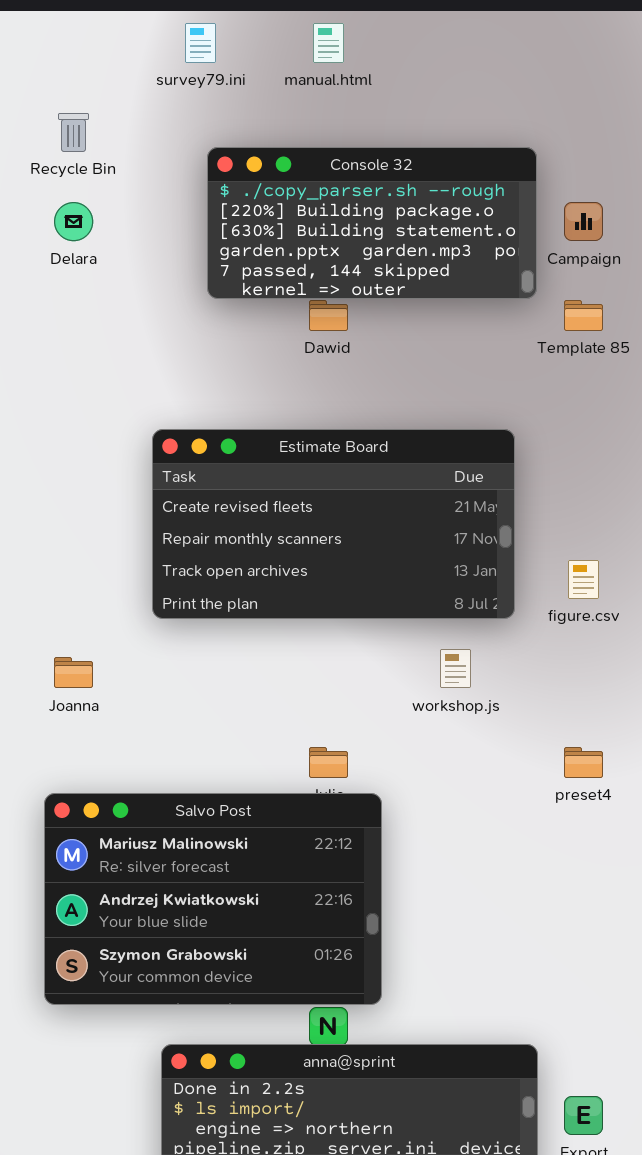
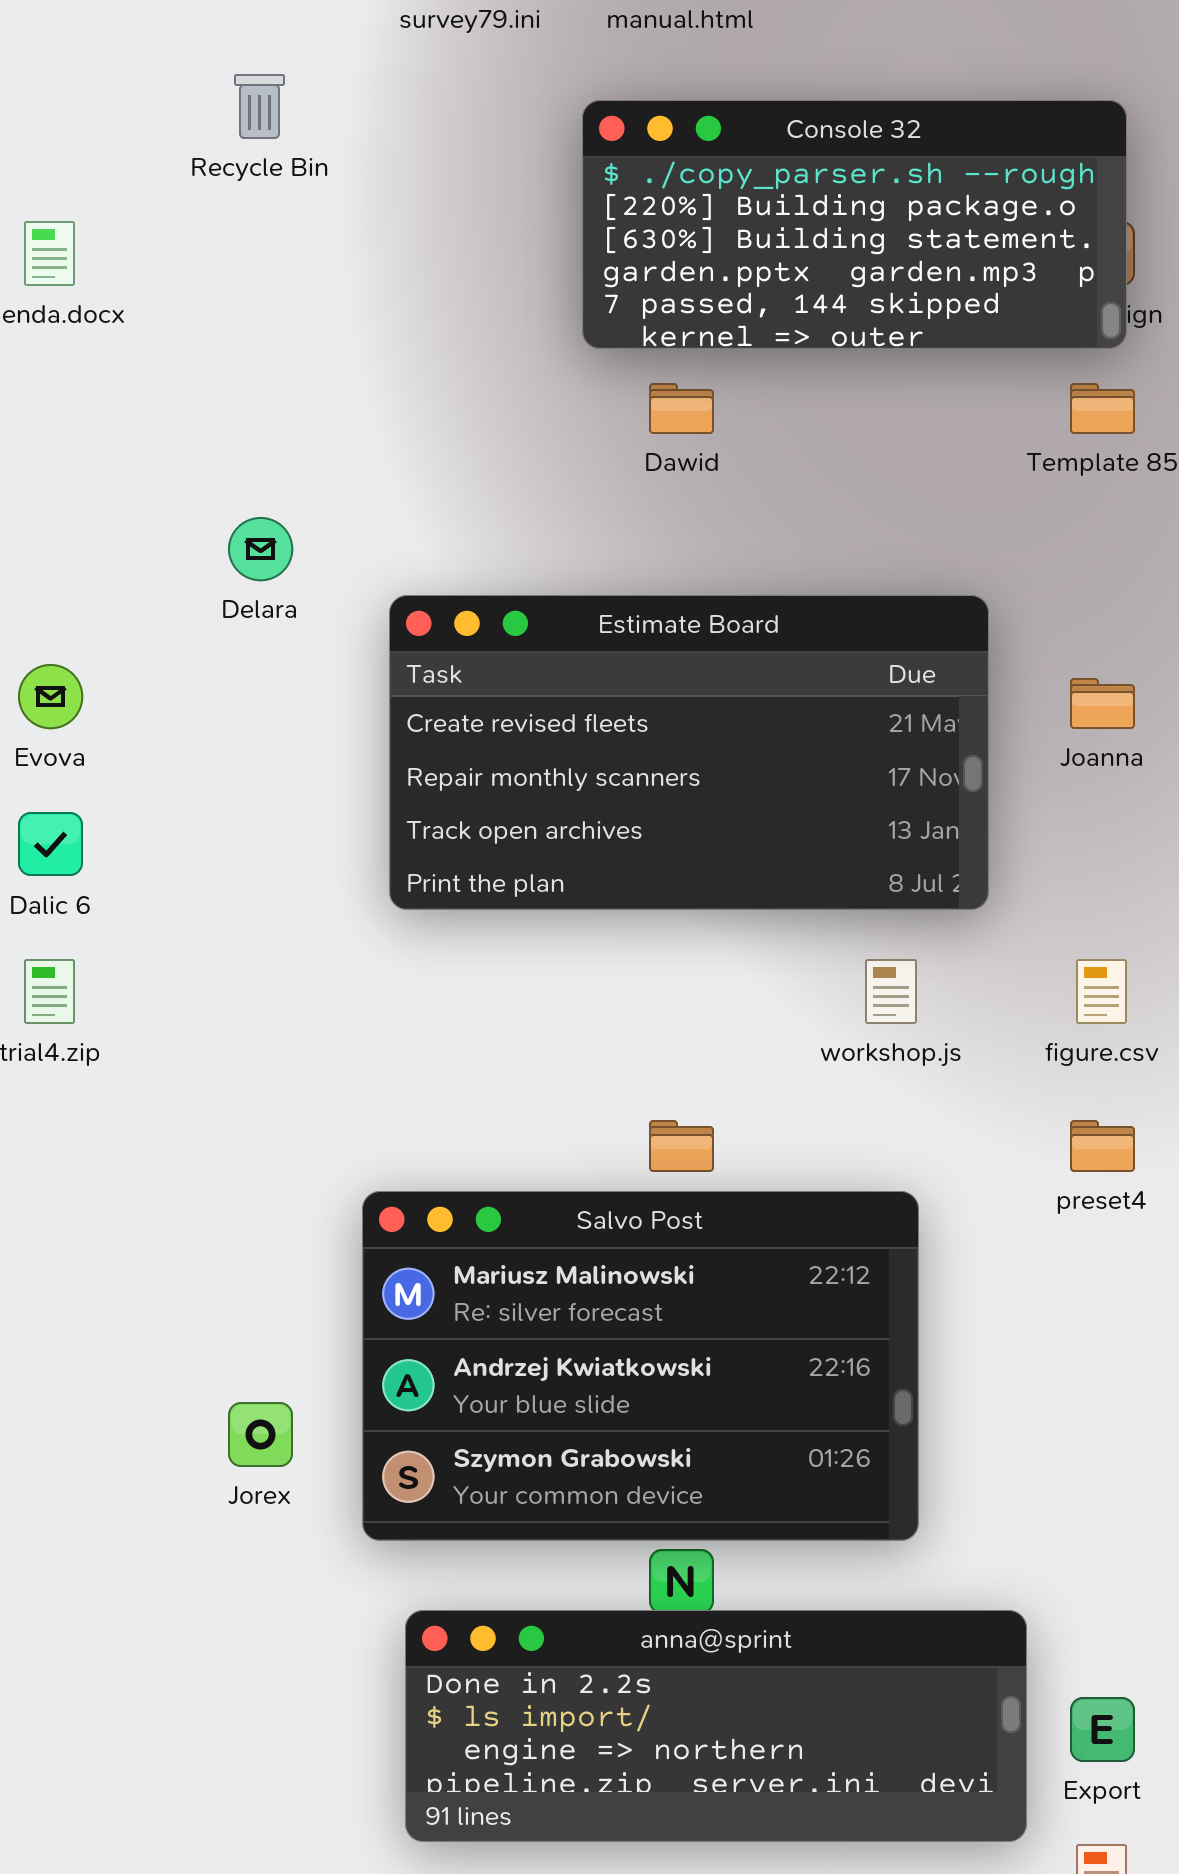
Console 32: [207,147,537,299] -> [582,100,1127,349], moved
Delara: [54,202,93,241] -> [228,517,293,581], moved
figure.csv: [568,560,599,599] -> [1076,959,1127,1024], moved
Joanna: [54,657,93,688] -> [1070,678,1135,729], moved
Salvo Post: [44,793,382,1005] -> [362,1191,919,1541], moved

